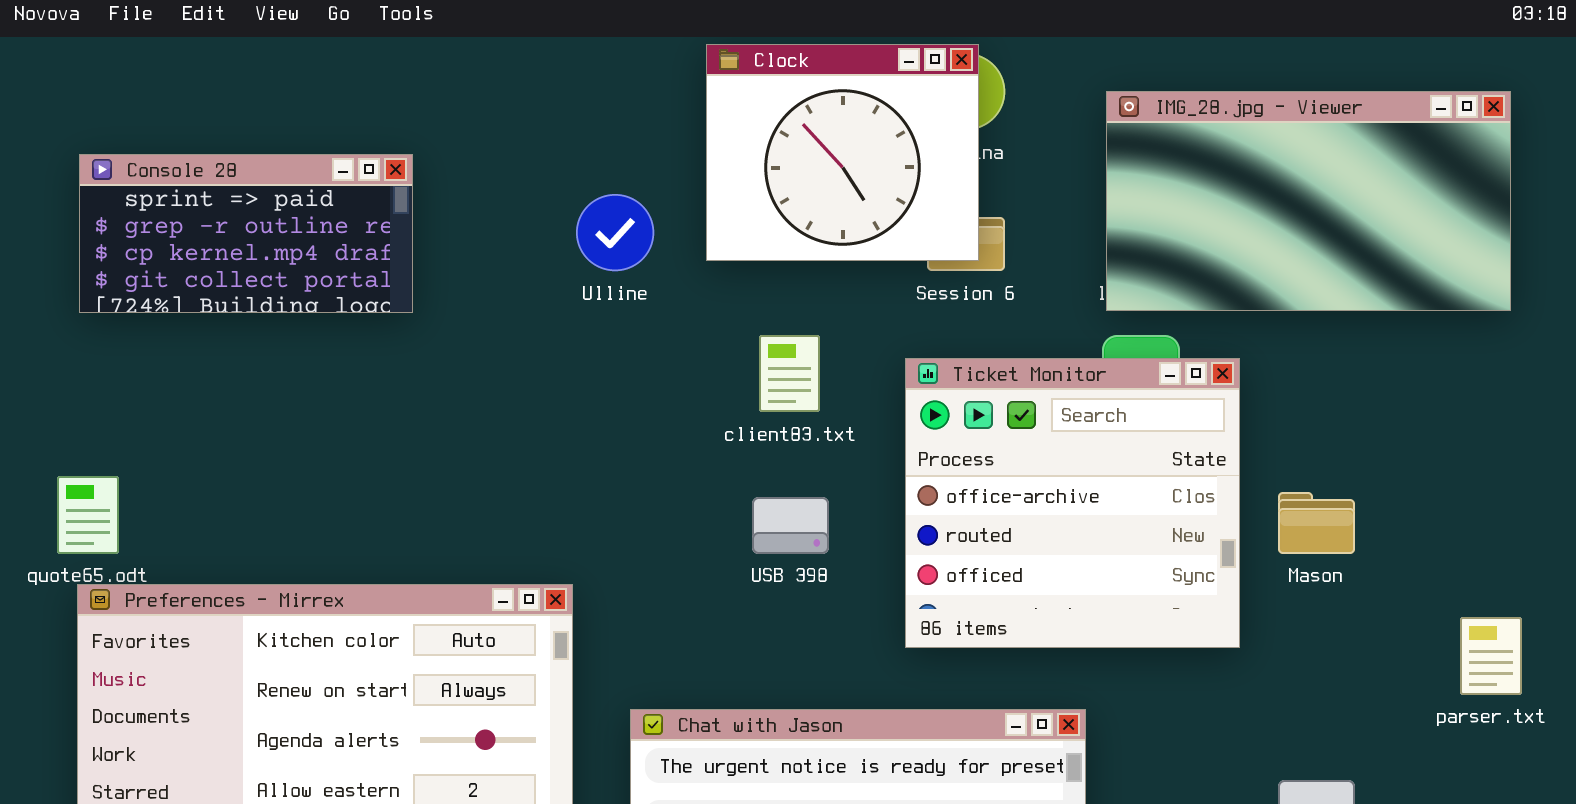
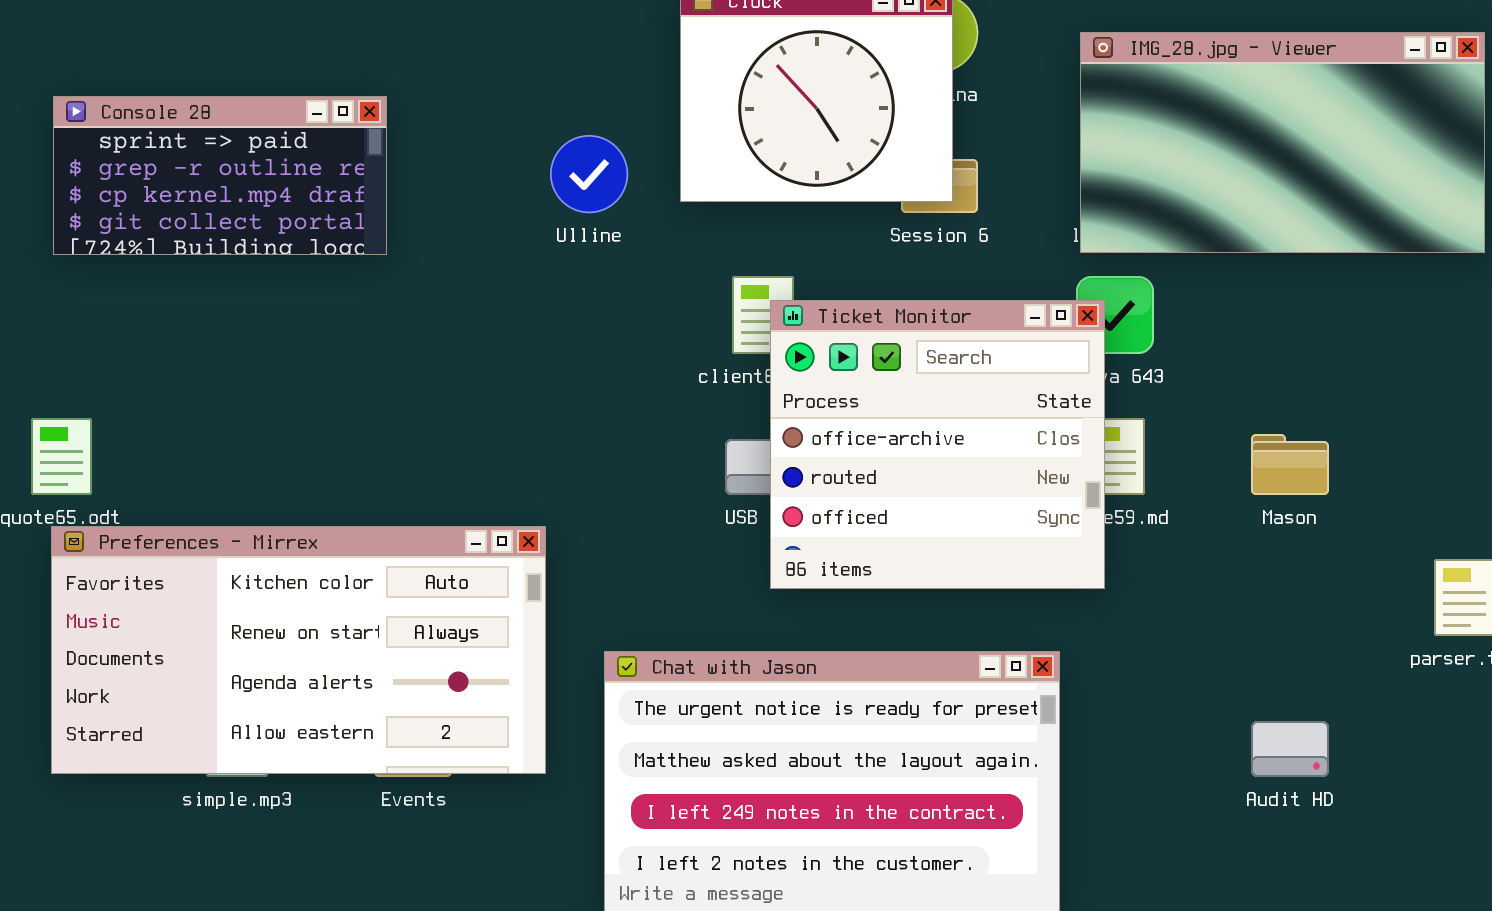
Ticket Monitor: [905,358,1240,648] -> [770,300,1105,589], moved

